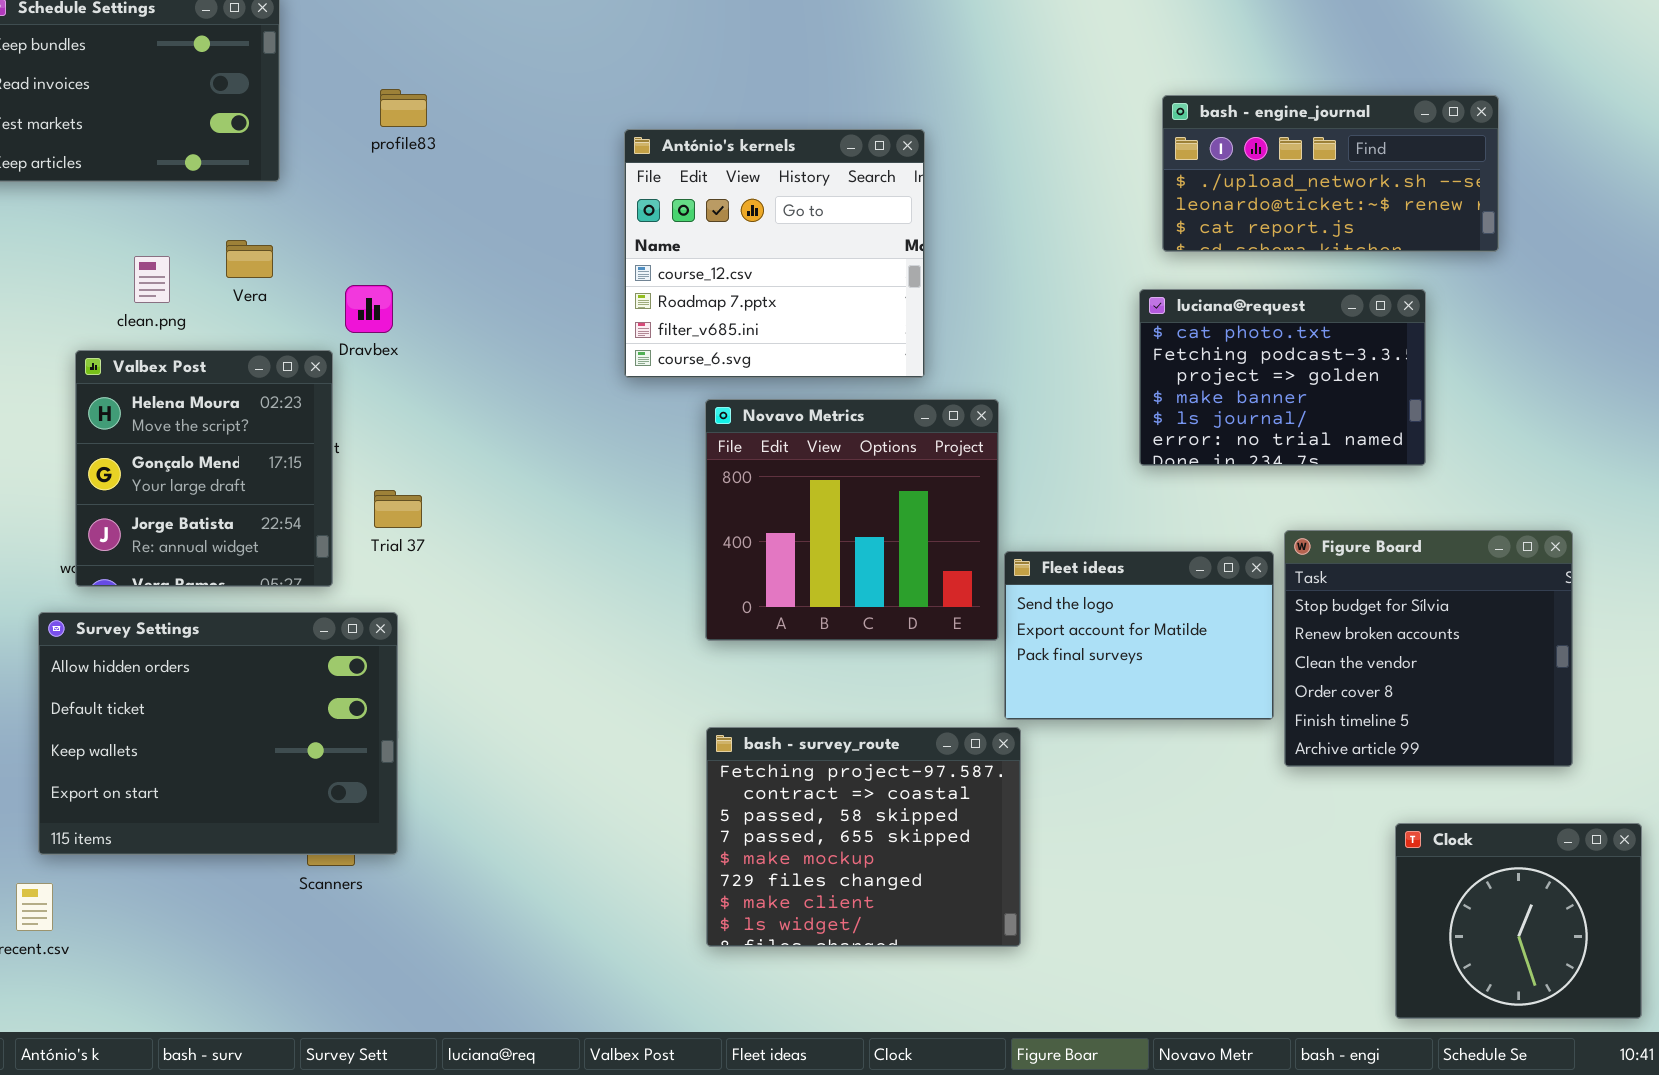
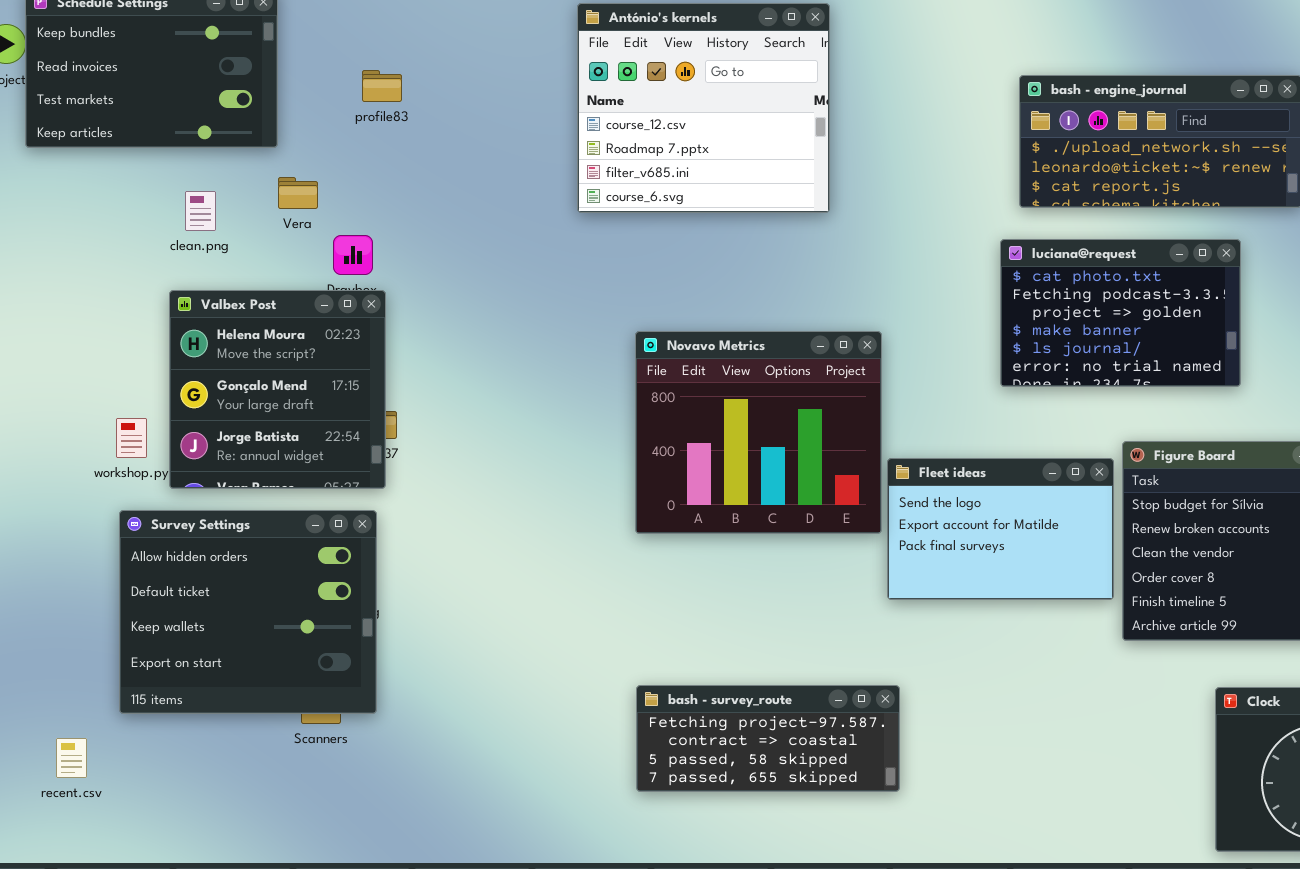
António's kernels: [624,129,925,378] -> [577,3,830,213], moved
Vera: [226,240,273,278] -> [278,177,318,209], moved
clean.png: [134,256,170,303] -> [185,191,216,231], moved
Valbex Post: [75,350,333,587] -> [169,290,386,489], moved
Survey Settings: [38,612,398,855] -> [119,510,377,714], resized
bash - survey_route: [706,727,1021,947] -> [636,685,900,792], resized

